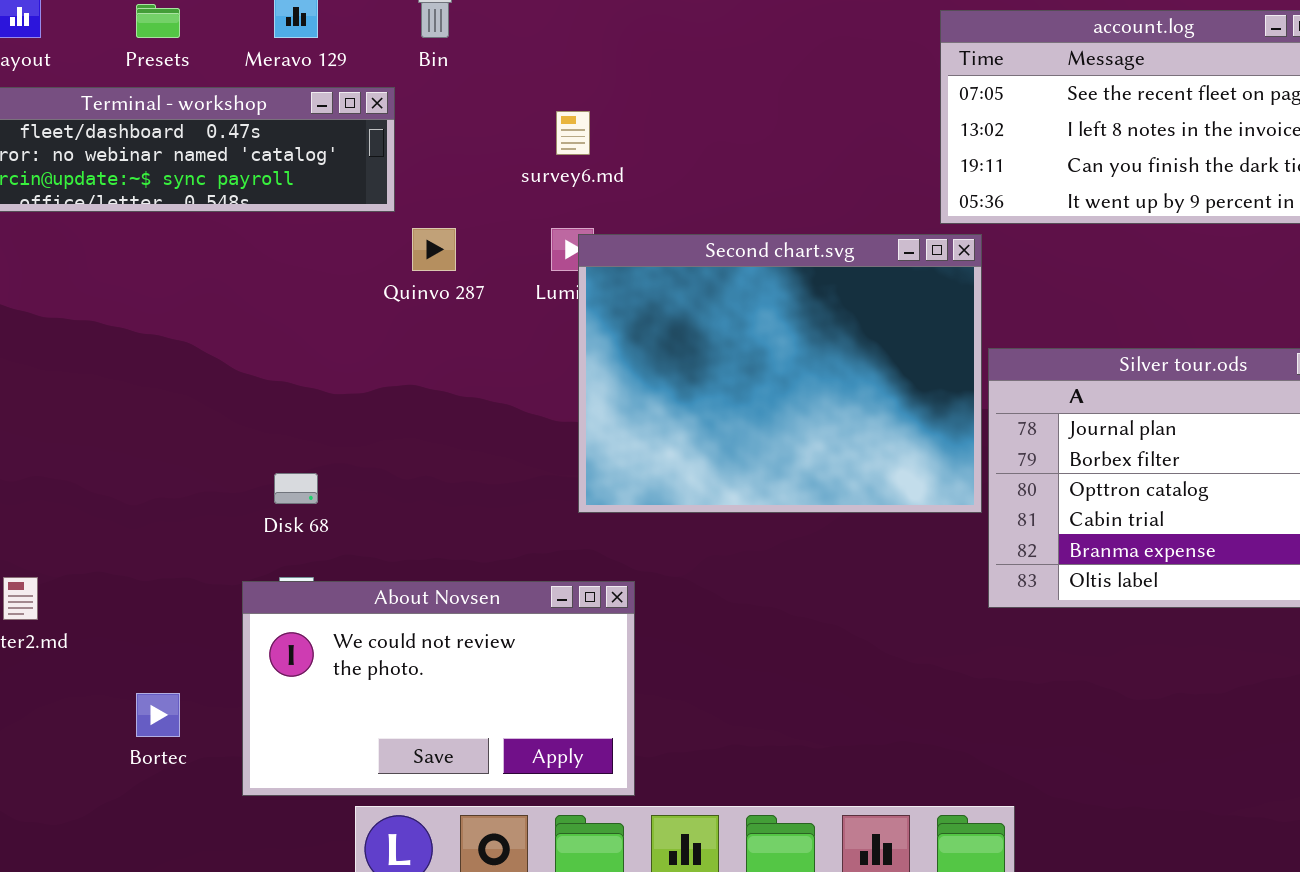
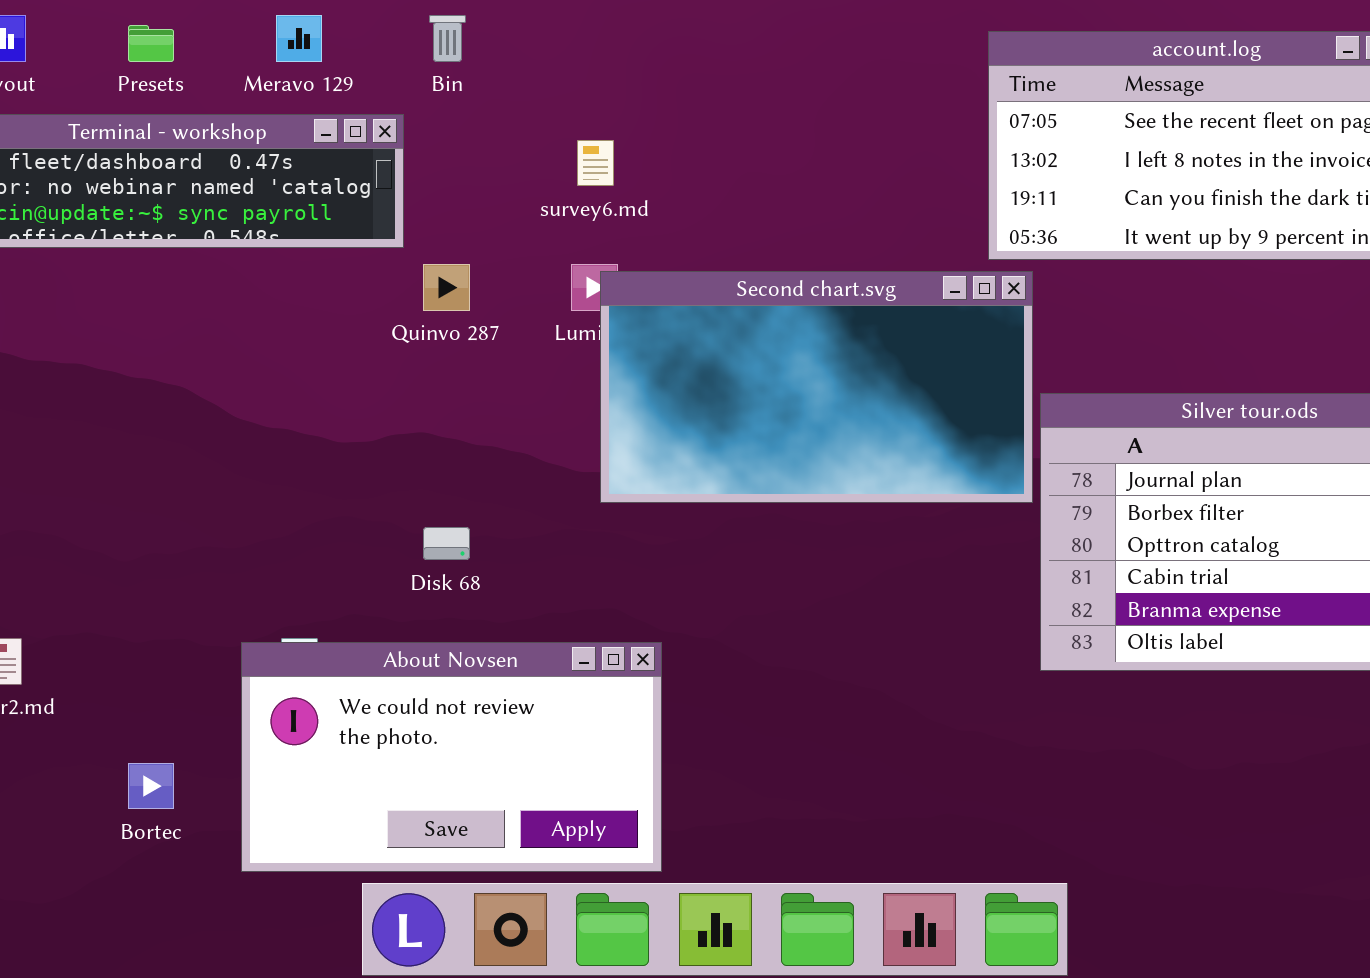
Second chart.svg: [578,234,982,513] -> [600,271,1033,503], resized
Disk 68: [274,473,318,504] -> [423,527,470,560], moved

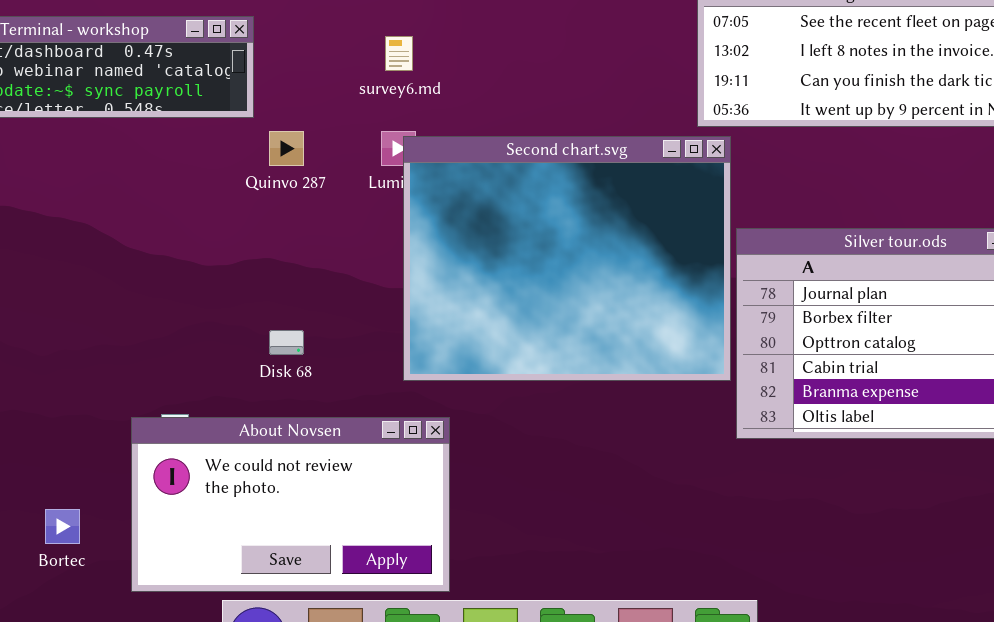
Second chart.svg: [600,271,1033,503] -> [403,136,731,381], resized

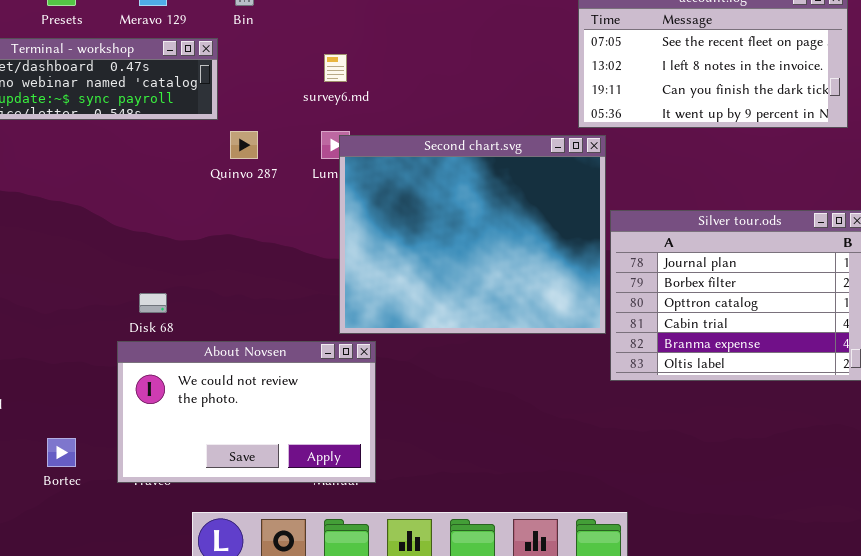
Disk 68: [269,330,304,355] -> [139,293,167,313], moved
About Novsen: [131,417,450,592] -> [117,341,376,483], moved

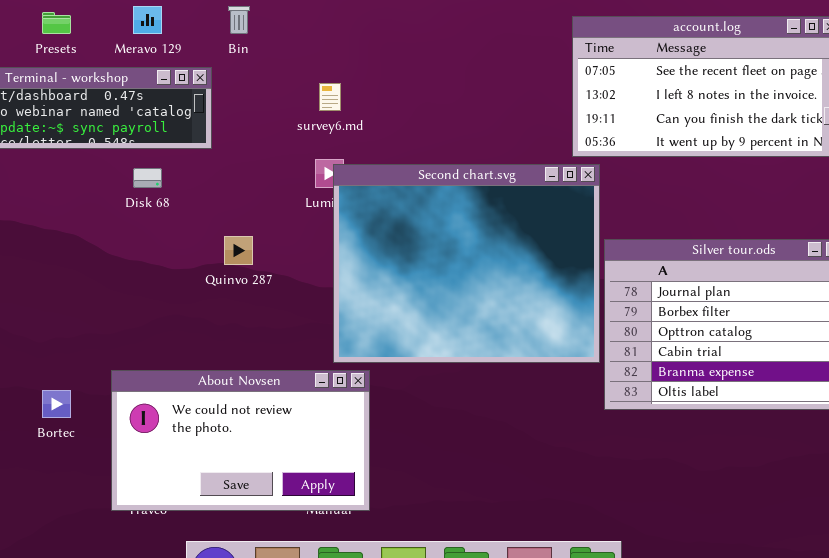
Quinvo 287: [230,131,258,159] -> [224,236,253,265], moved
Disk 68: [139,293,167,313] -> [133,168,162,188], moved
Bortec: [47,438,76,467] -> [42,390,71,418], moved

